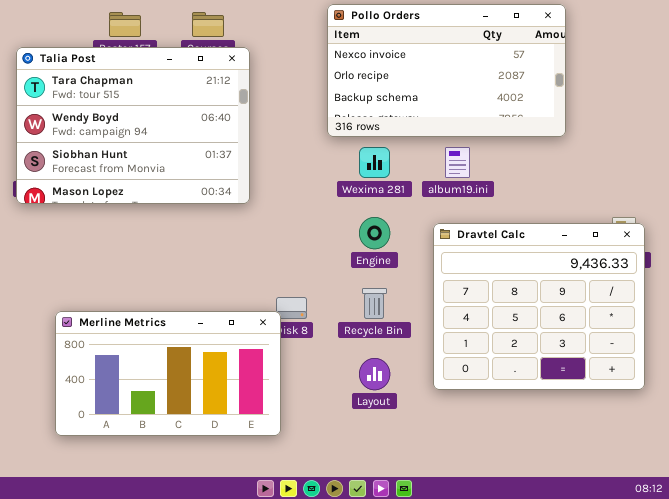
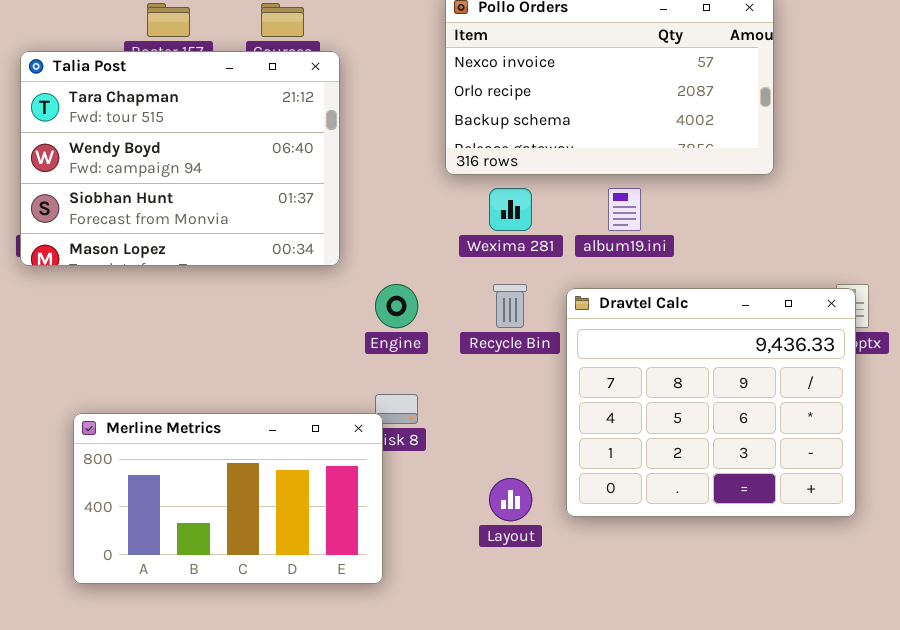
Engine: [359,217,390,249] -> [375,284,418,328], moved
Dravtel Calc: [433,223,645,390] -> [566,288,856,517], moved
Recycle Bin: [362,288,387,319] -> [493,284,527,328], moved

